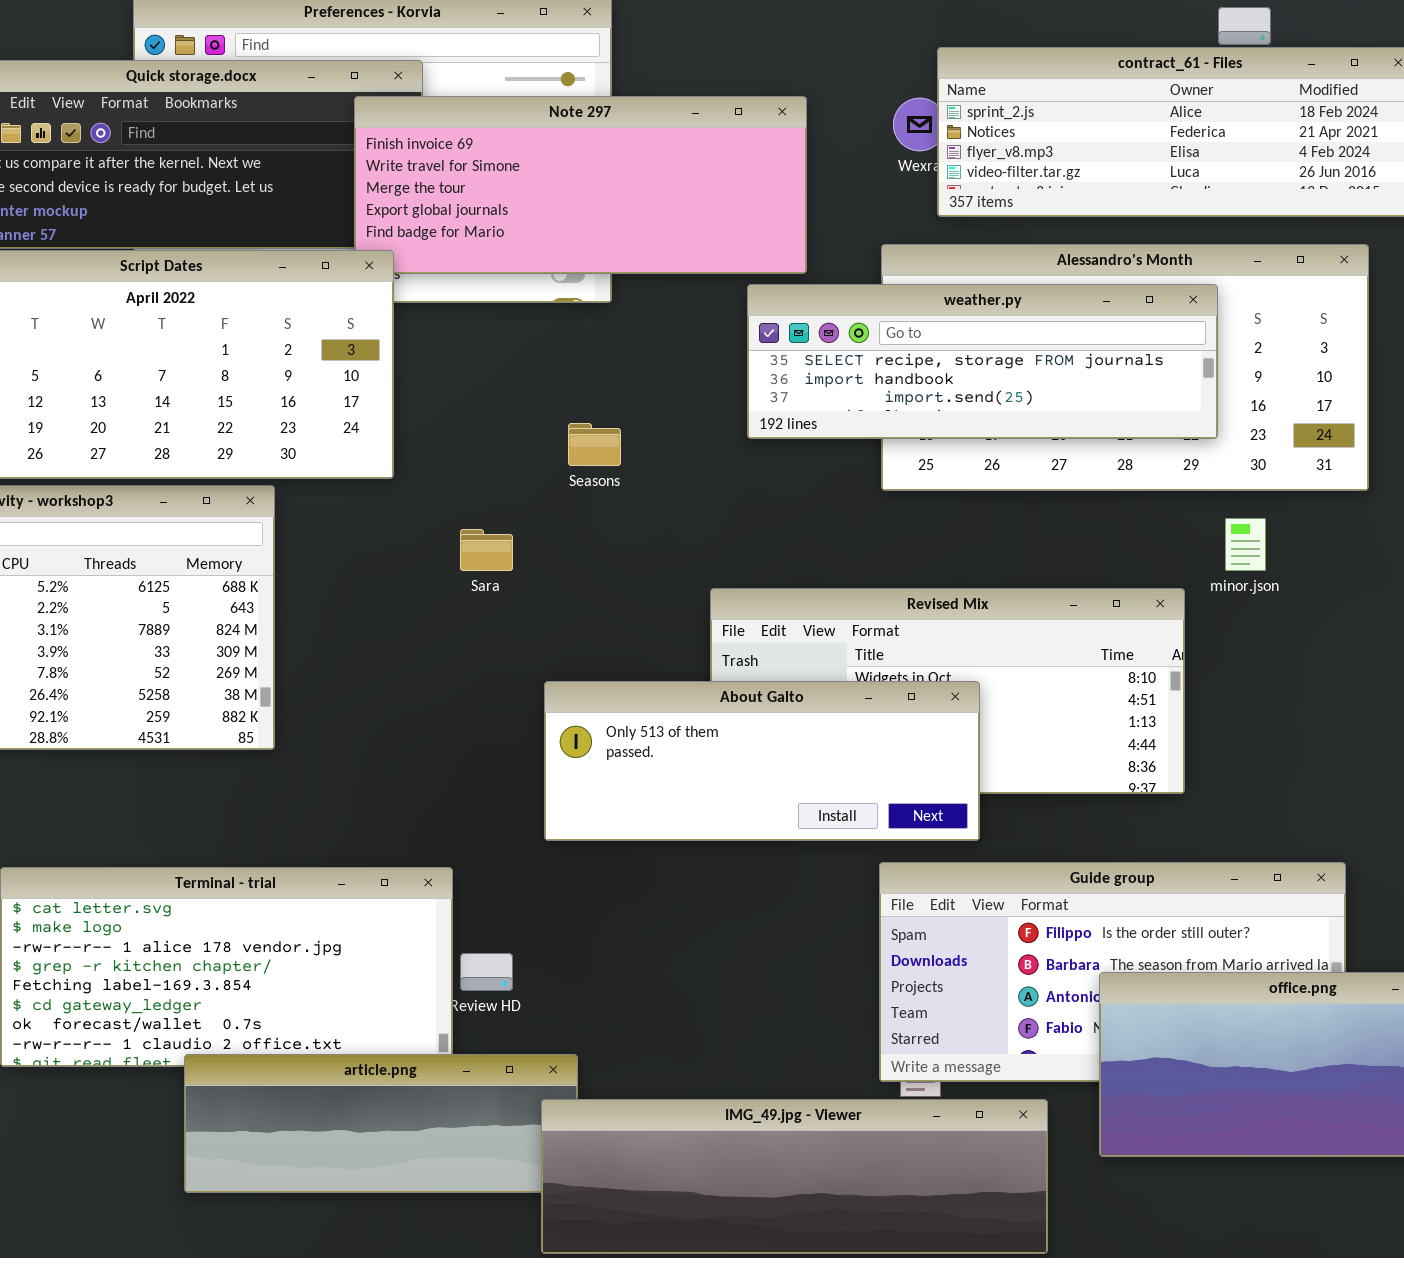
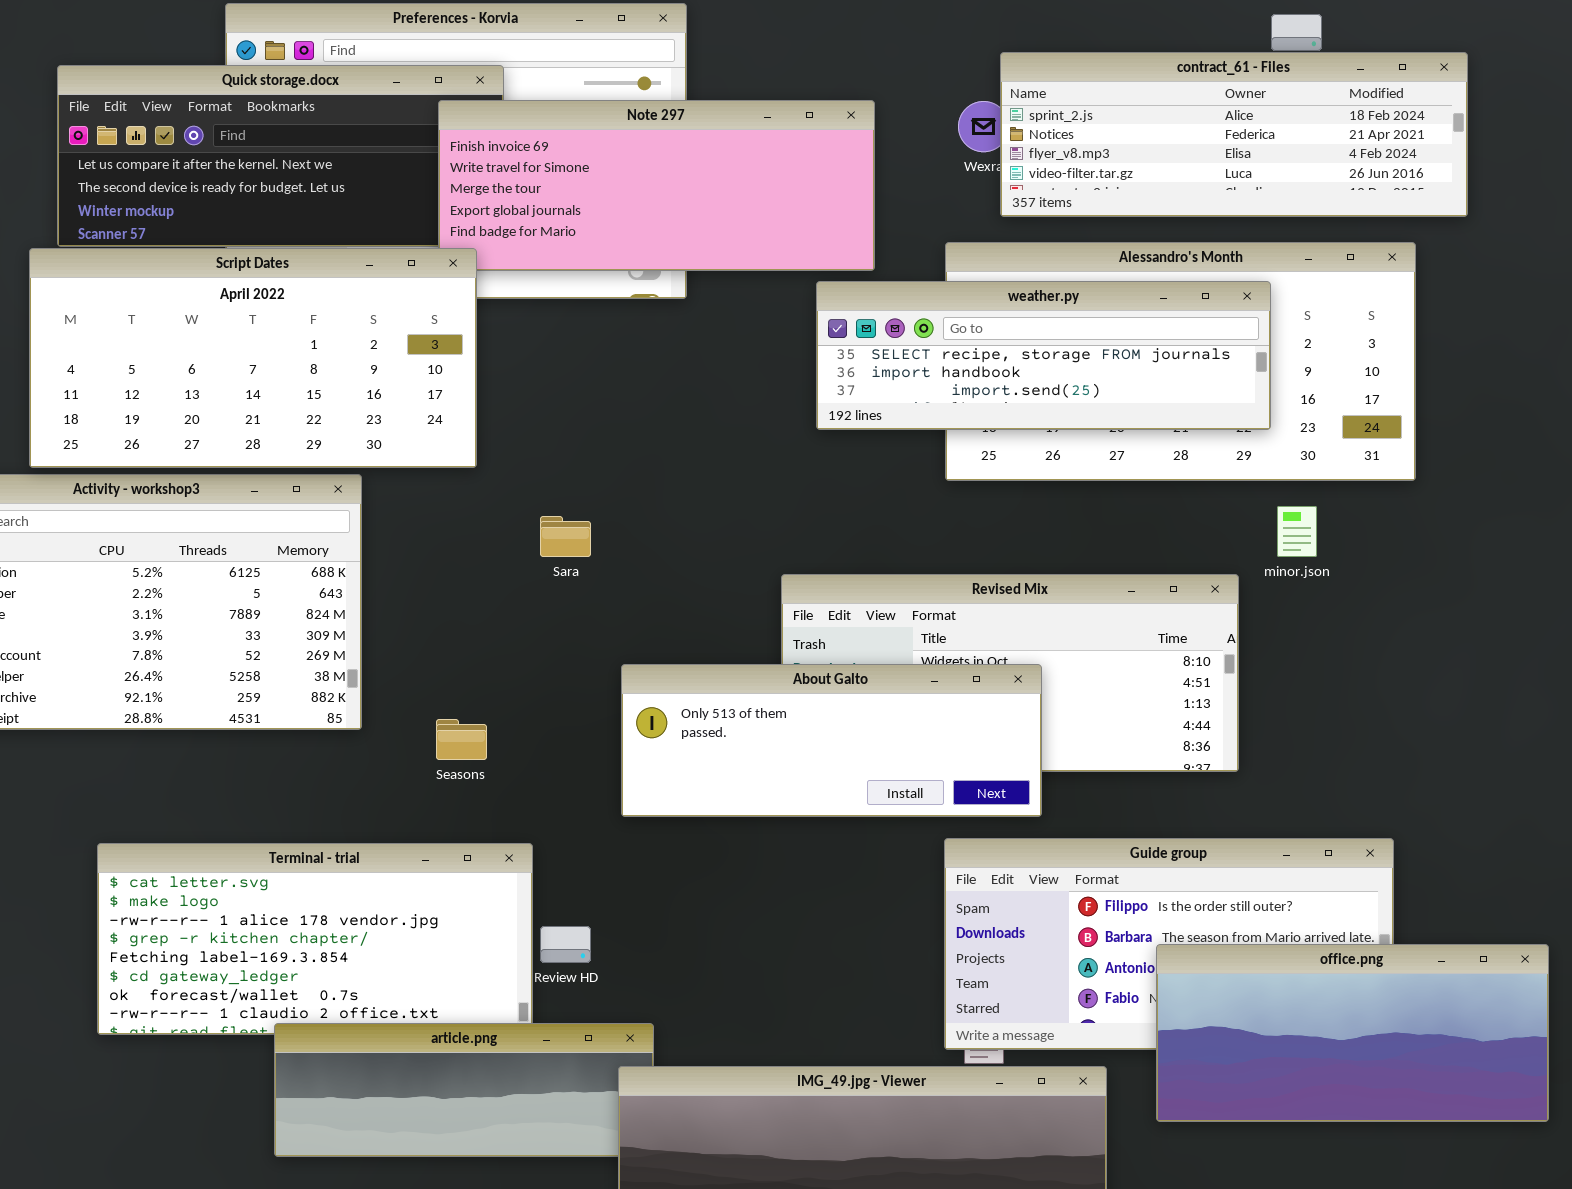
Seasons: [568,423,621,466] -> [436,719,487,760], moved

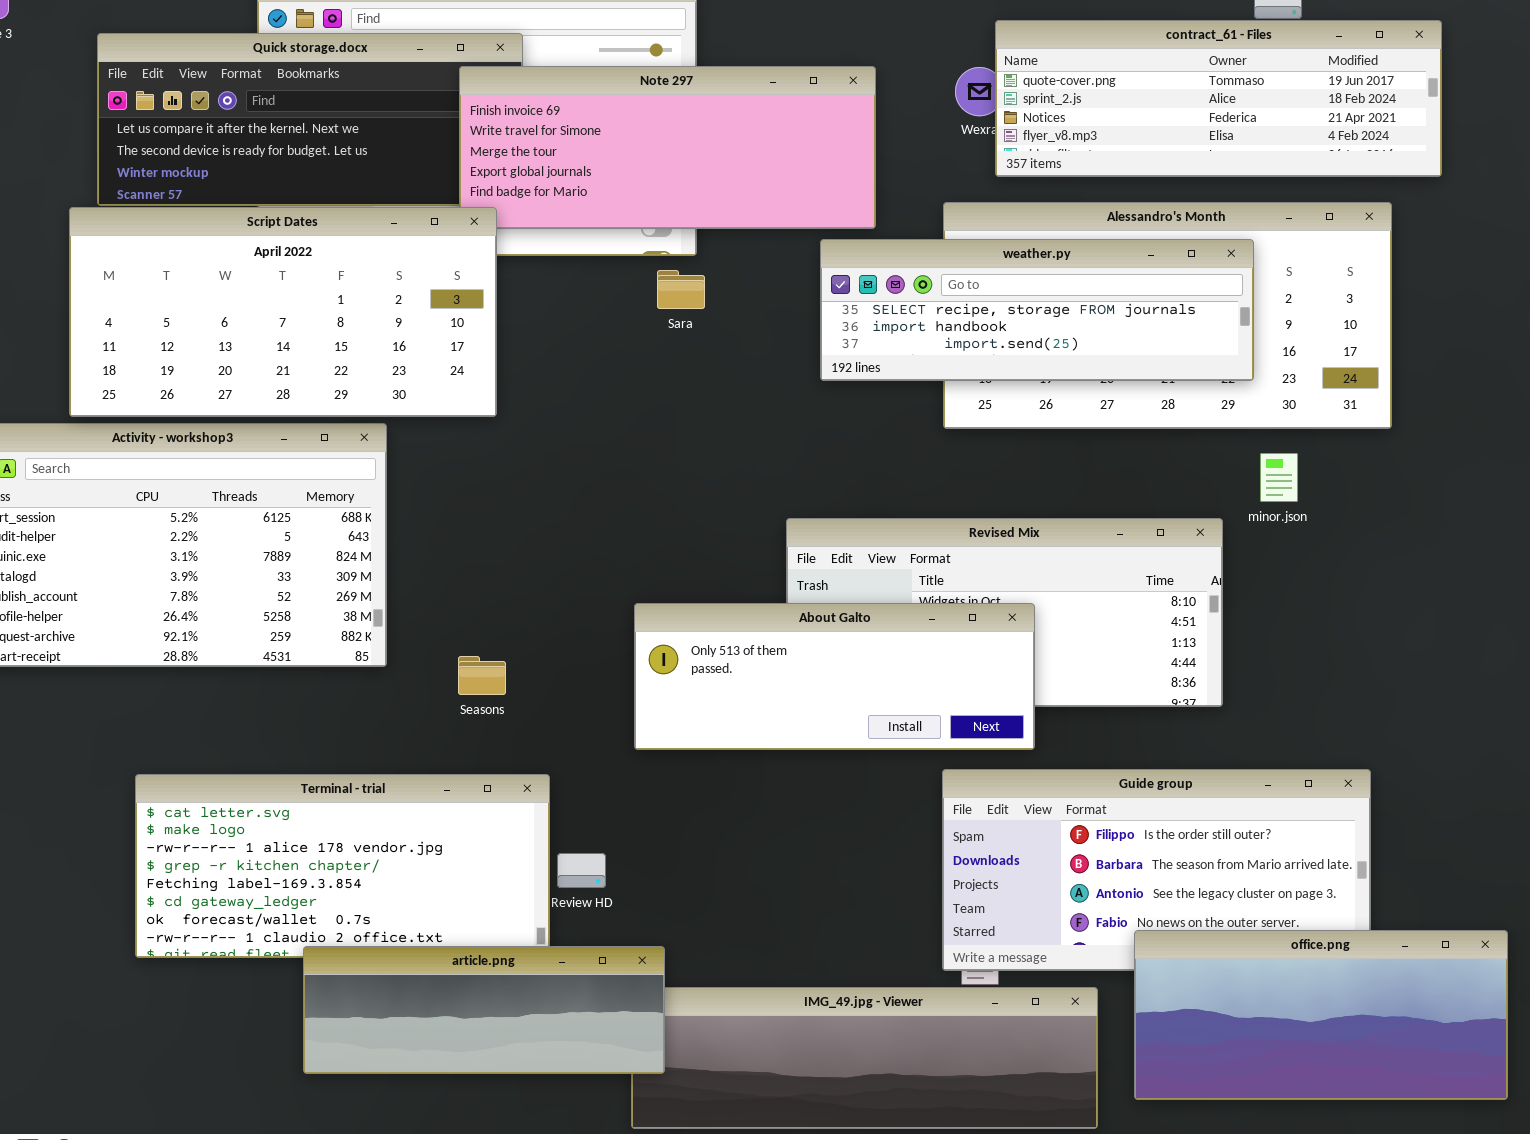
contract_61 - Files: [1000,52,1468,217] -> [995,20,1442,177], scrolled up 1 row
Sara: [540,516,591,557] -> [657,270,705,309], moved
office.png: [1156,944,1549,1122] -> [1134,930,1508,1100], moved
article.png: [274,1023,654,1157] -> [303,946,665,1074], raised

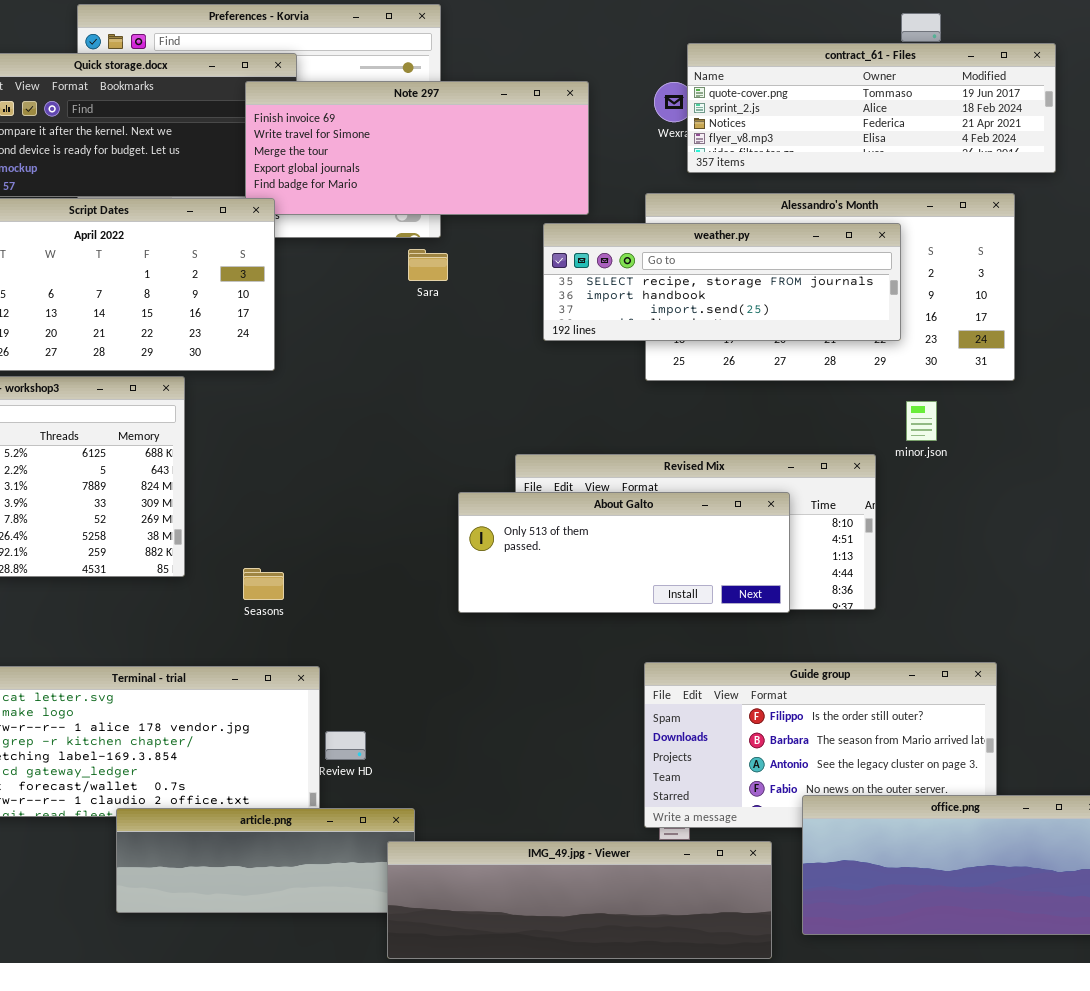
About Galto: [634,603,1035,750] -> [458,492,790,613], moved
IMG_49.jpg - Viewer: [631,987,1098,1129] -> [387,841,772,959], raised

